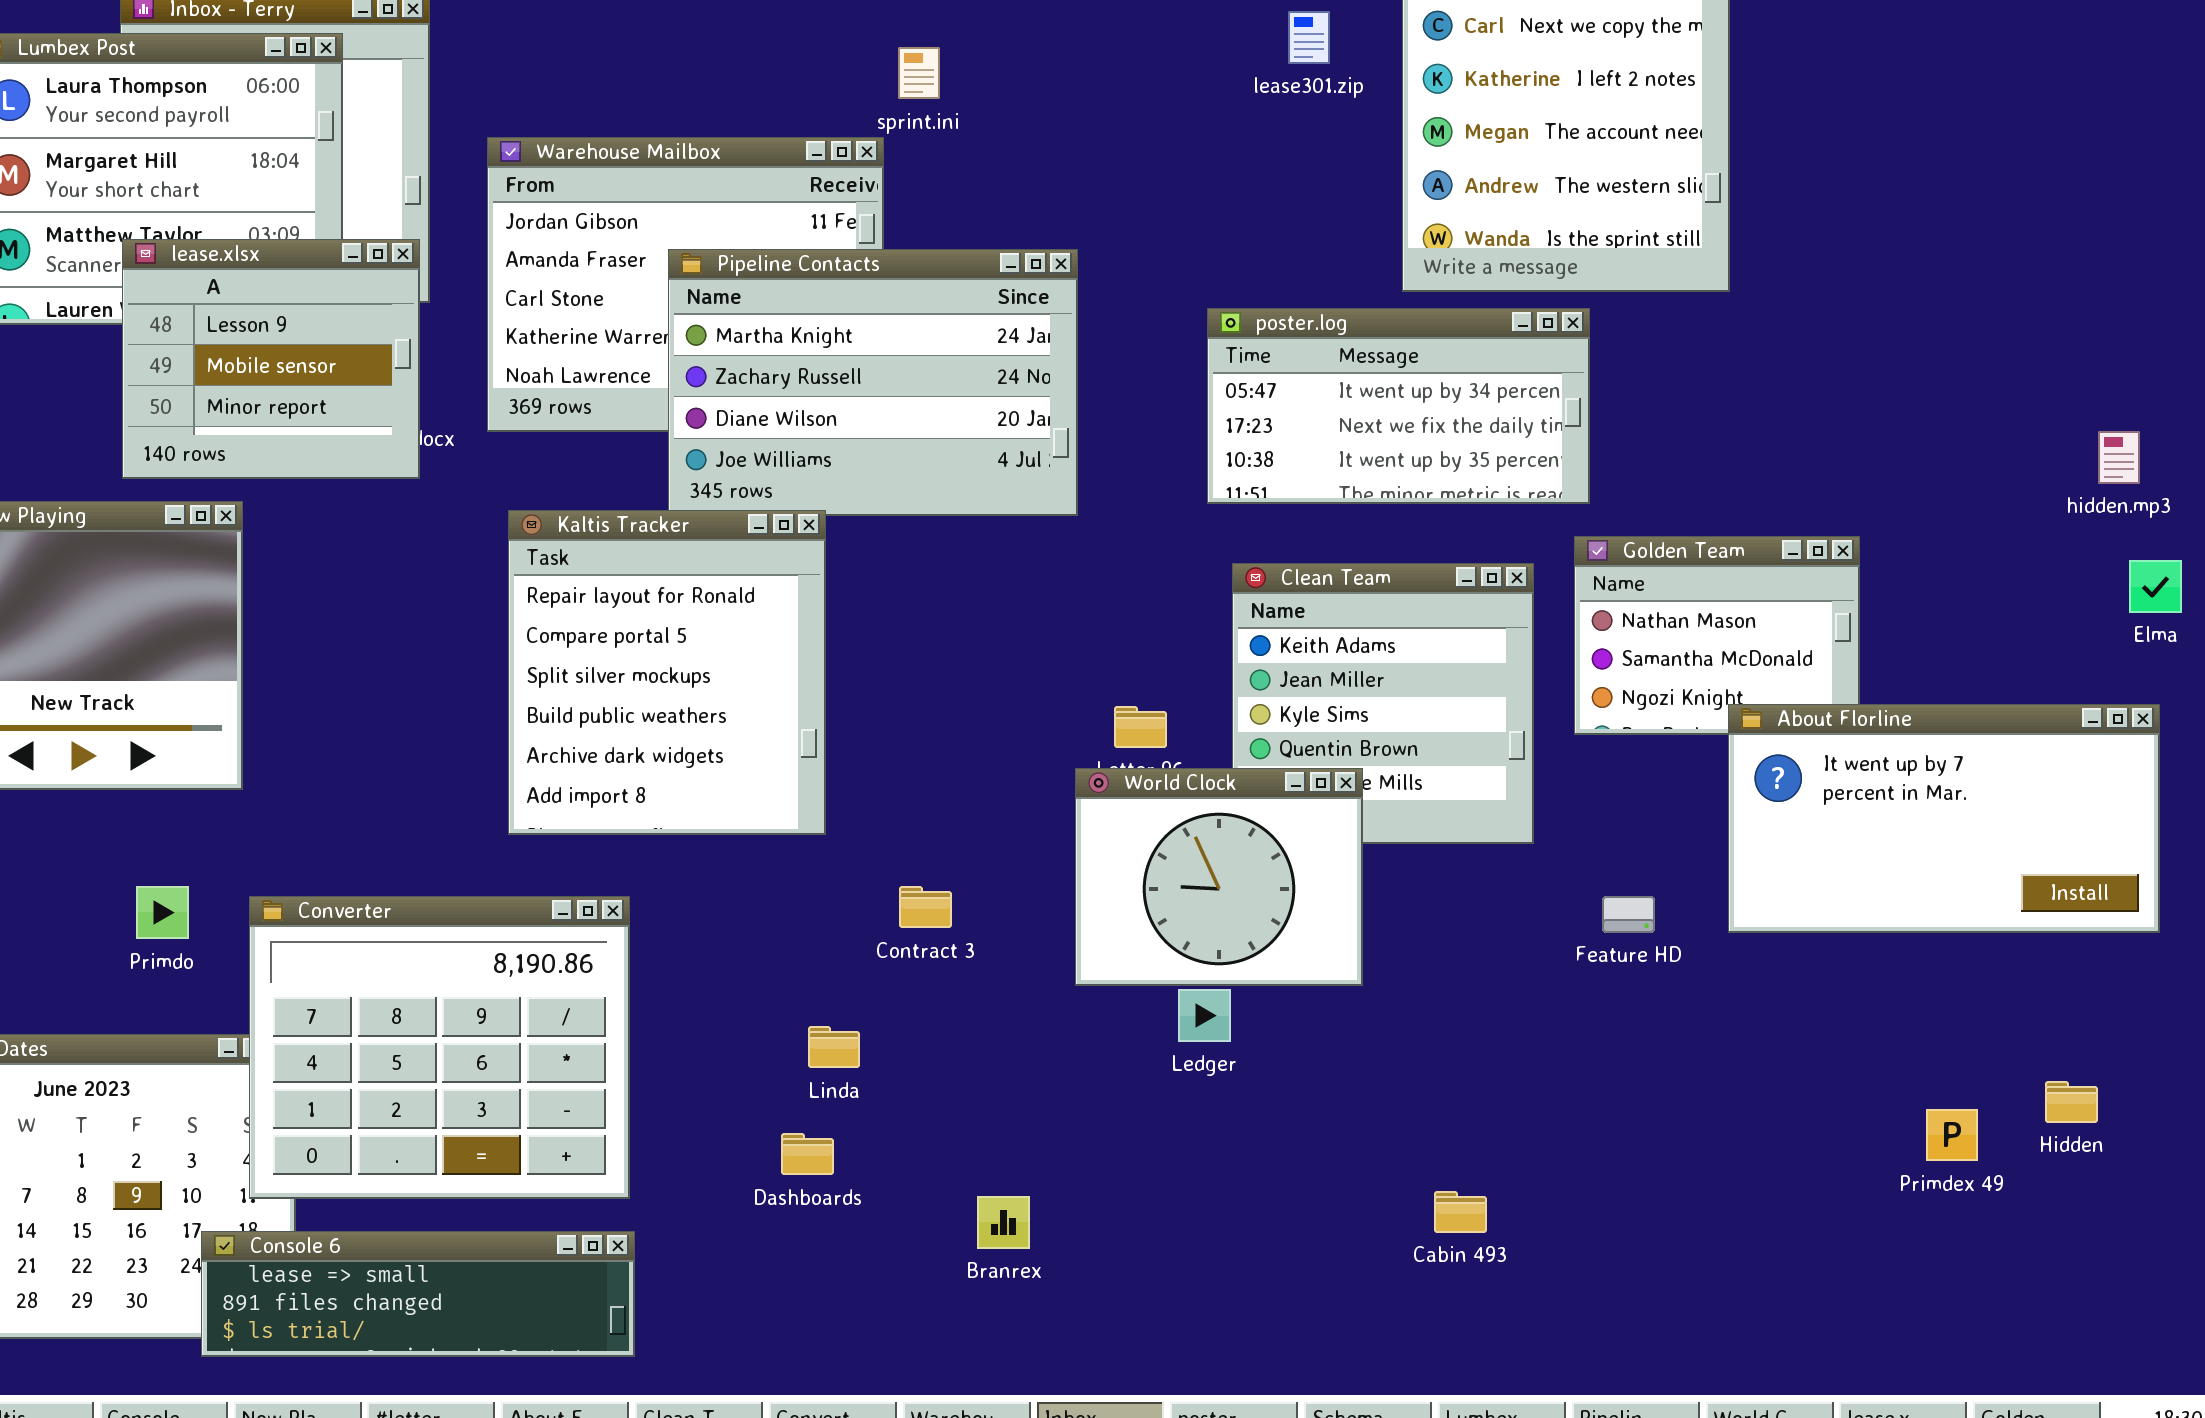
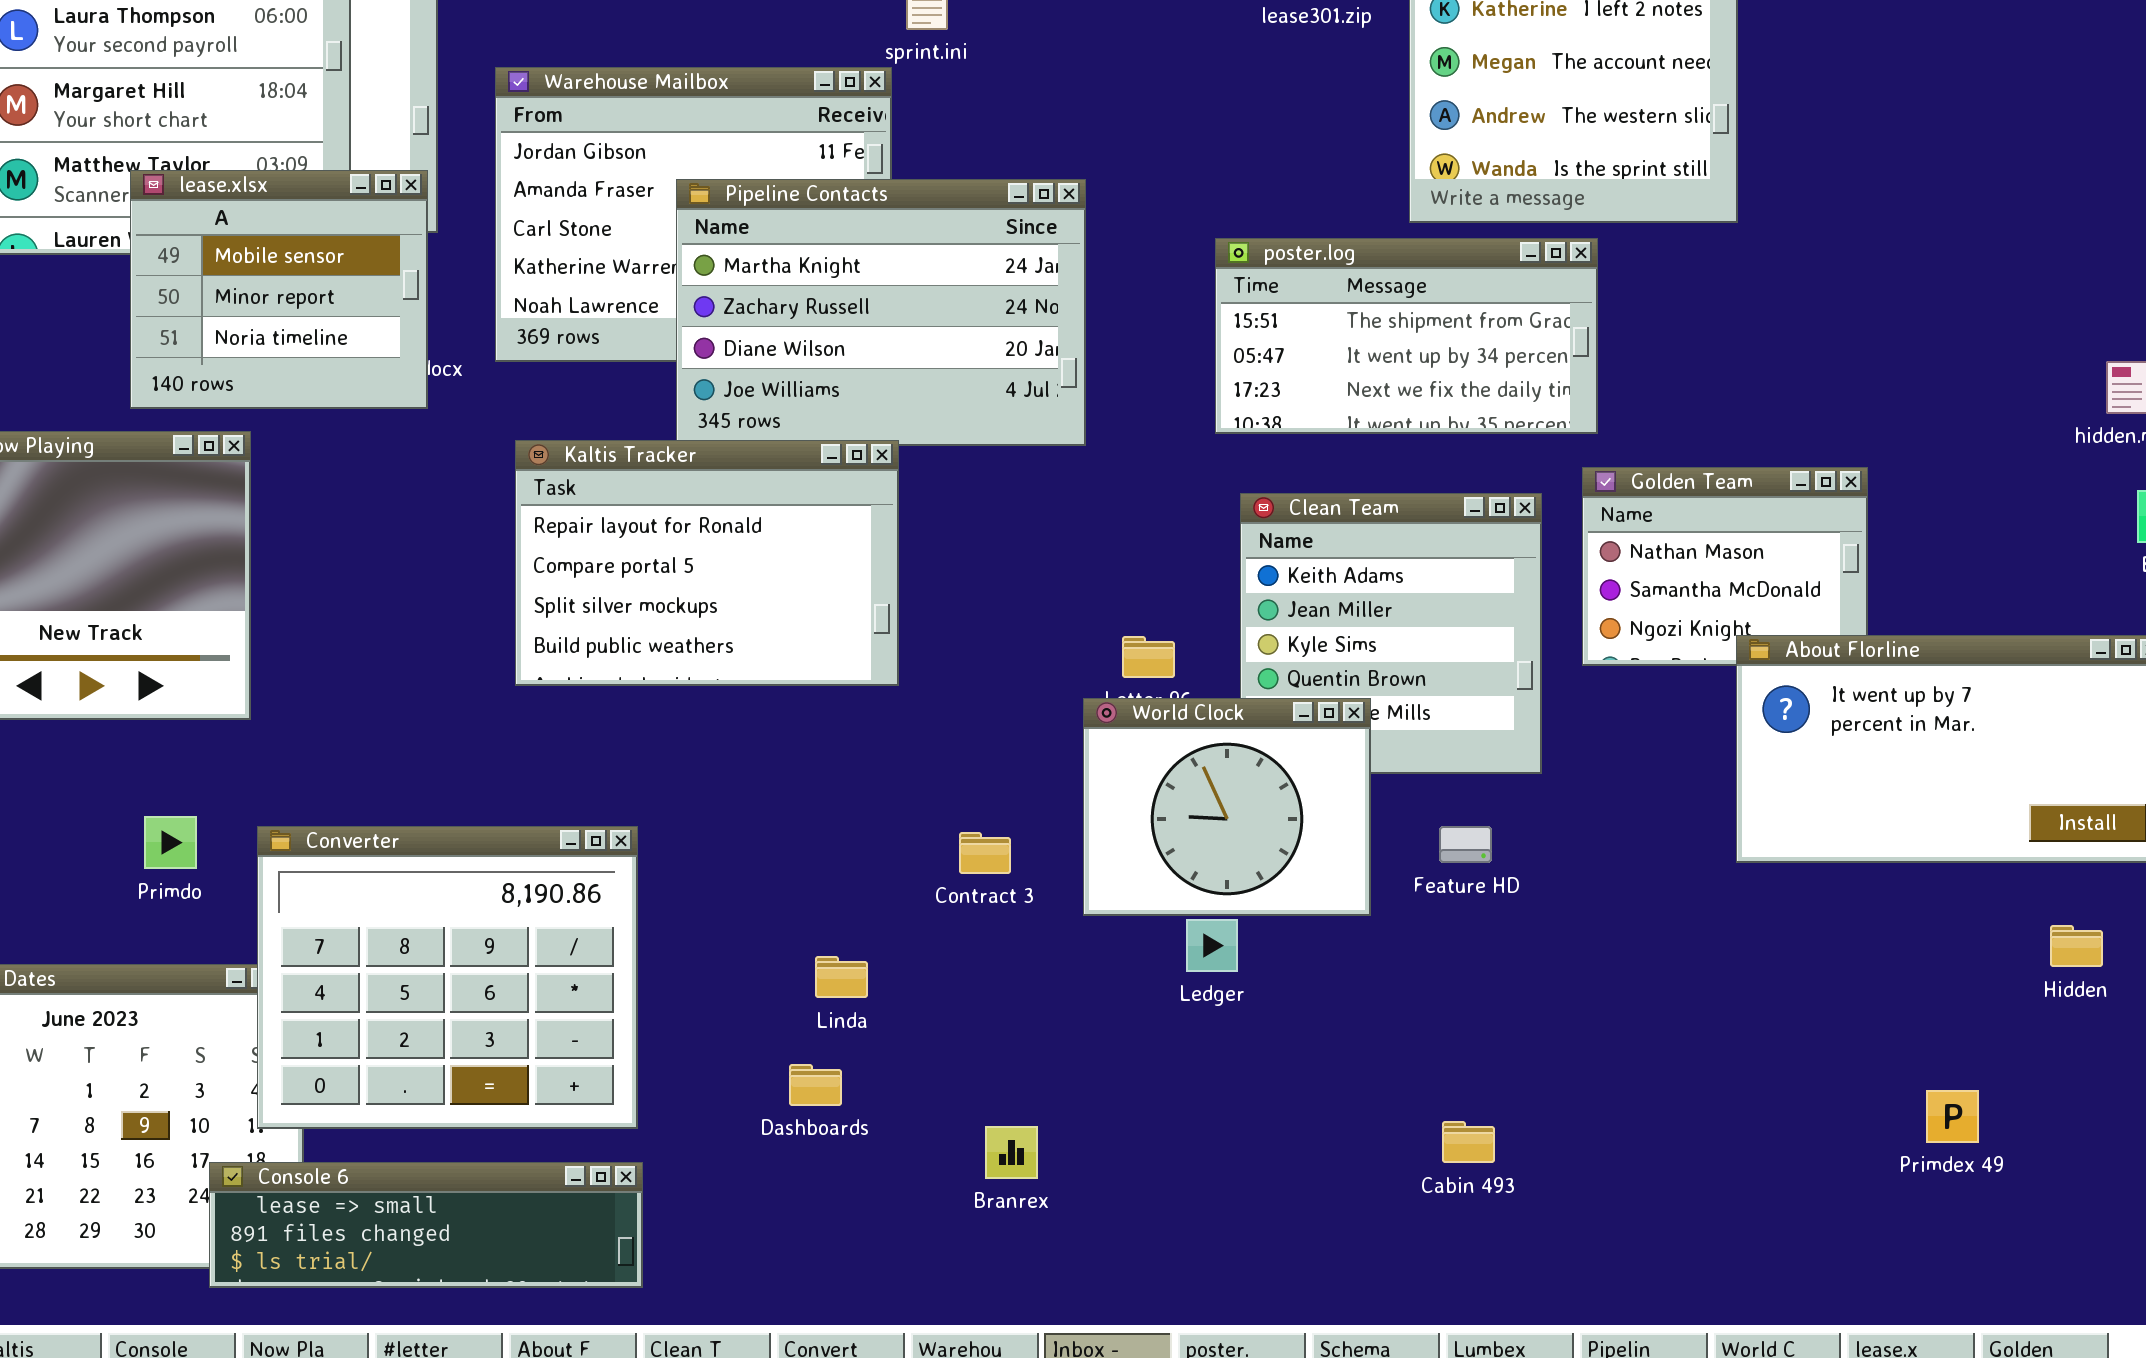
lease.xlsx: [122,239,420,479] -> [130,170,428,409], scrolled down 1 row
poster.log: [1207,308,1590,504] -> [1215,238,1598,434], scrolled up 1 row
Kaltis Tracker: [508,510,826,835] -> [515,440,899,686], resized
Contract 3: [899,886,952,928] -> [959,832,1011,874], moved
Feature HD: [1602,896,1655,933] -> [1439,826,1492,863], moved
Hidden: [2045,1081,2098,1123] -> [2050,925,2103,967], moved
Primdex 49: [1926,1109,1978,1161] -> [1926,1090,1979,1143], moved

